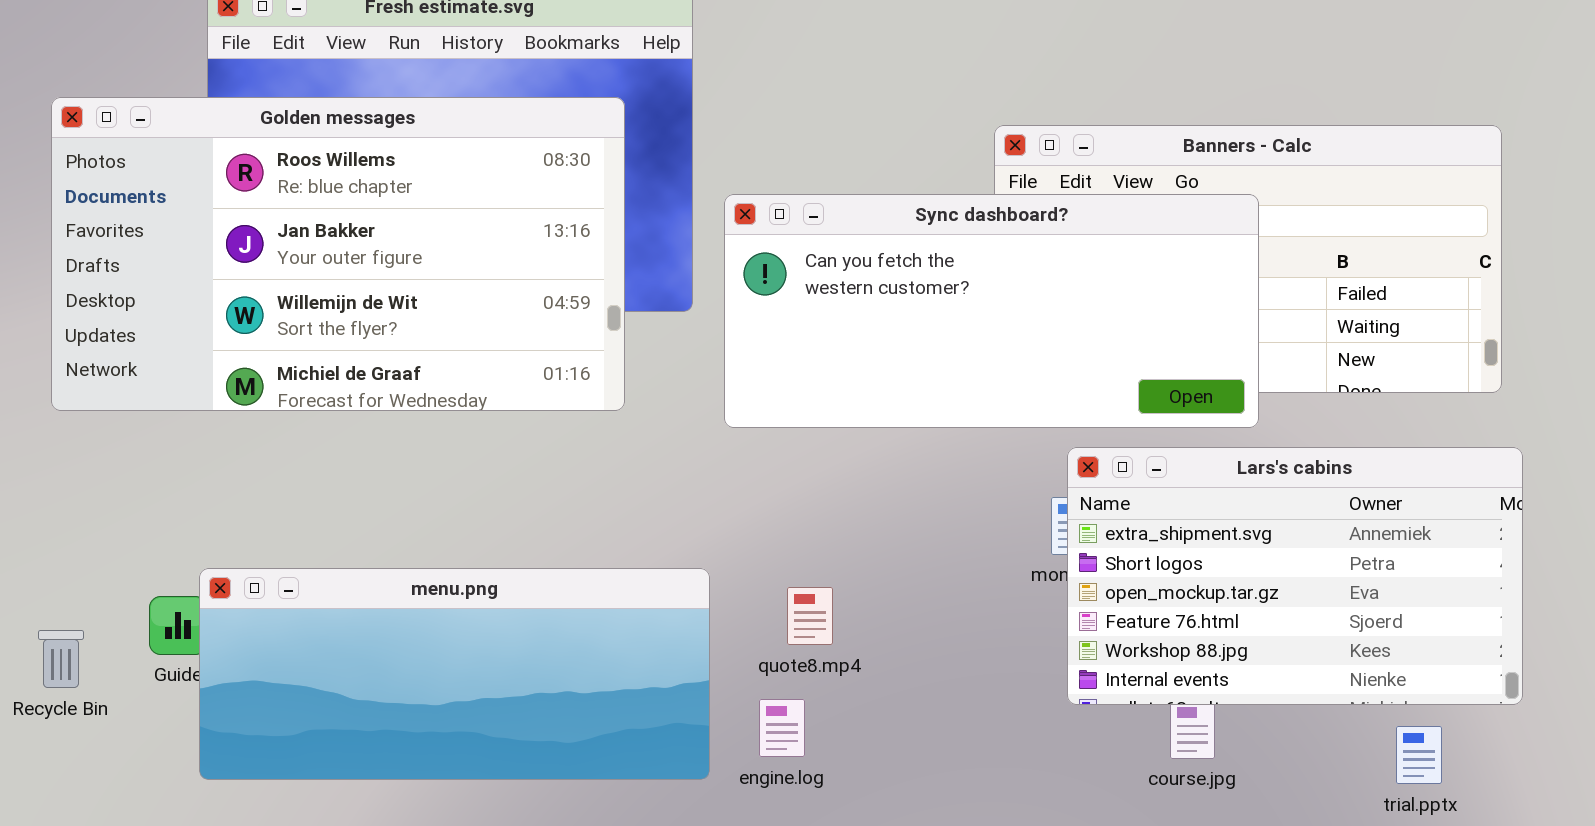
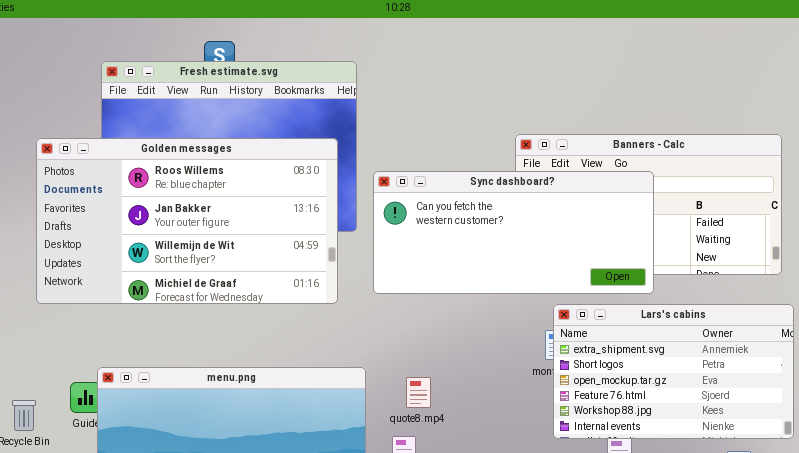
Golden messages: [51,97,625,411] -> [36,138,338,304], moved

